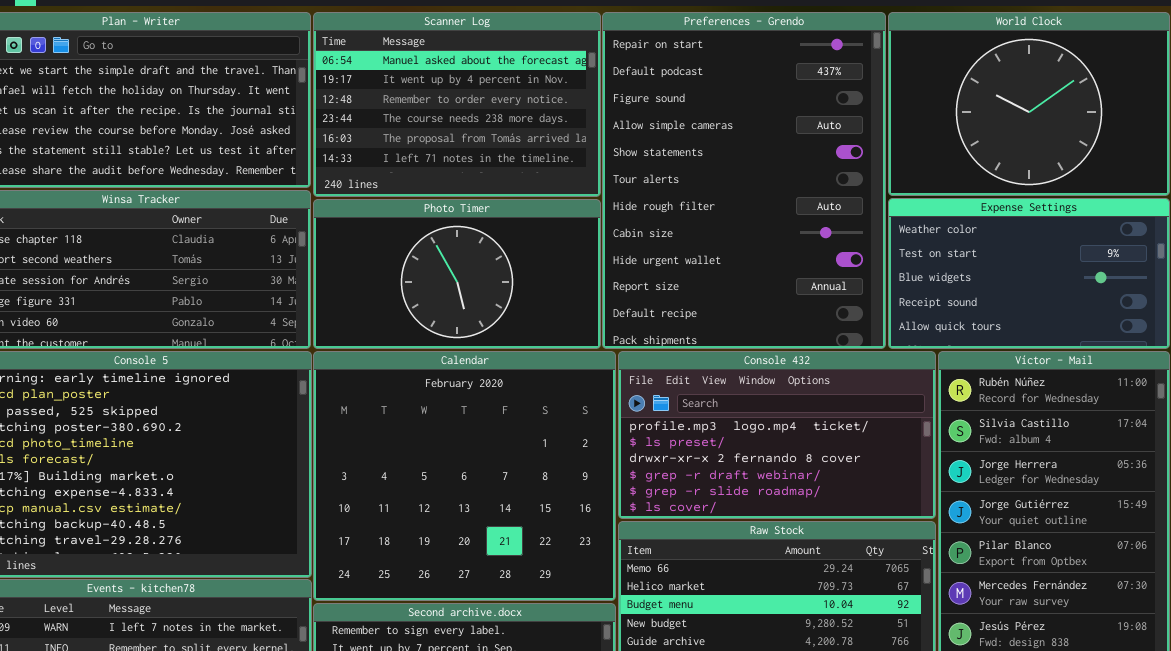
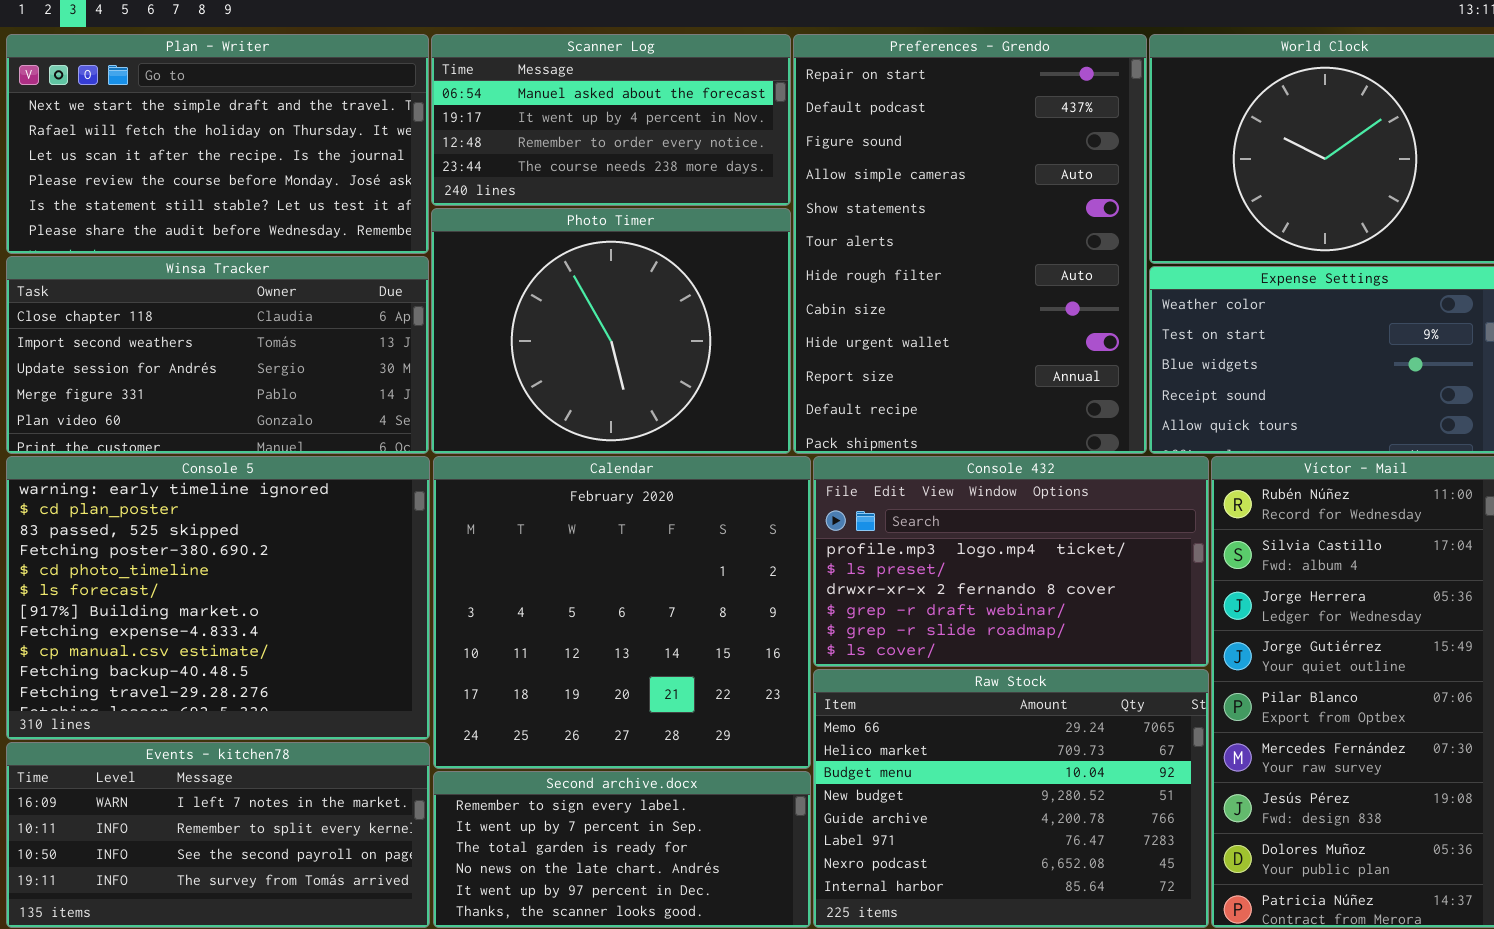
Scanner Log: [313,12,601,197] -> [431,34,791,206], resized
Photo Timer: [313,199,601,349] -> [431,208,791,454], resized

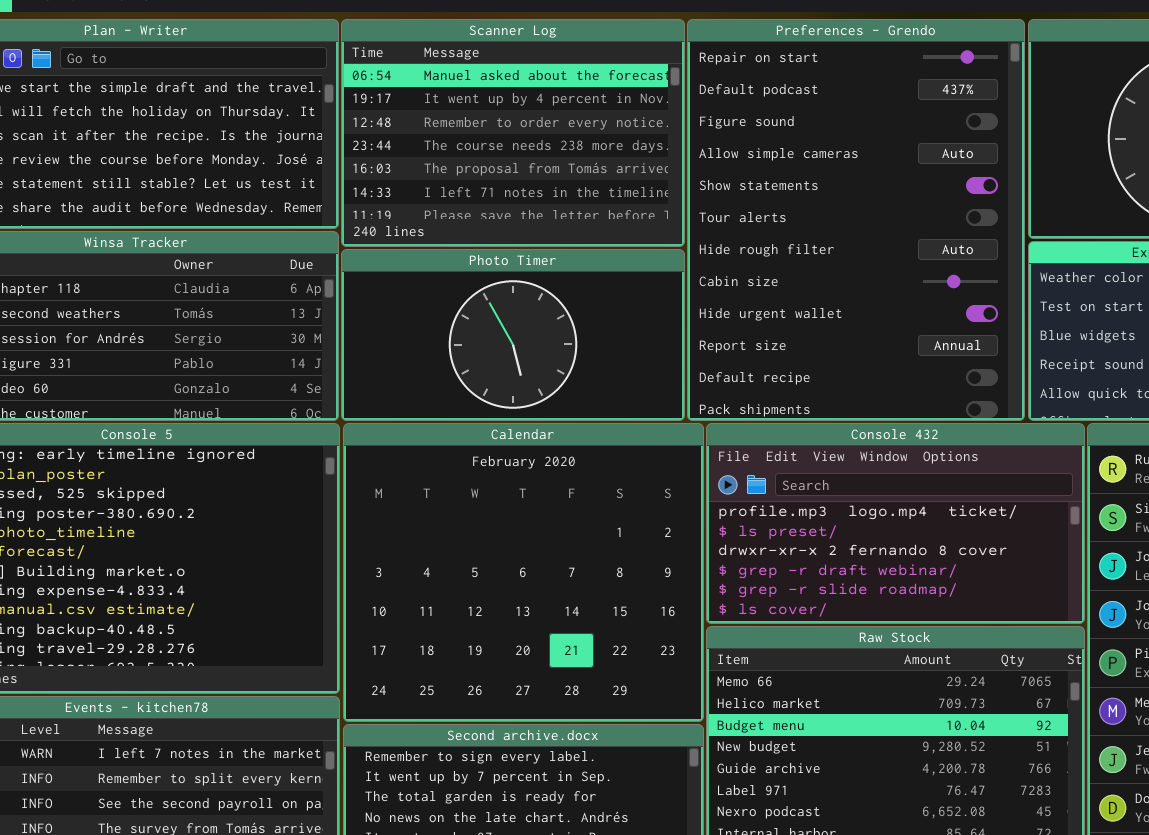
Scanner Log: [431,34,791,206] -> [341,19,685,247], resized
Photo Timer: [431,208,791,454] -> [341,249,685,421], resized

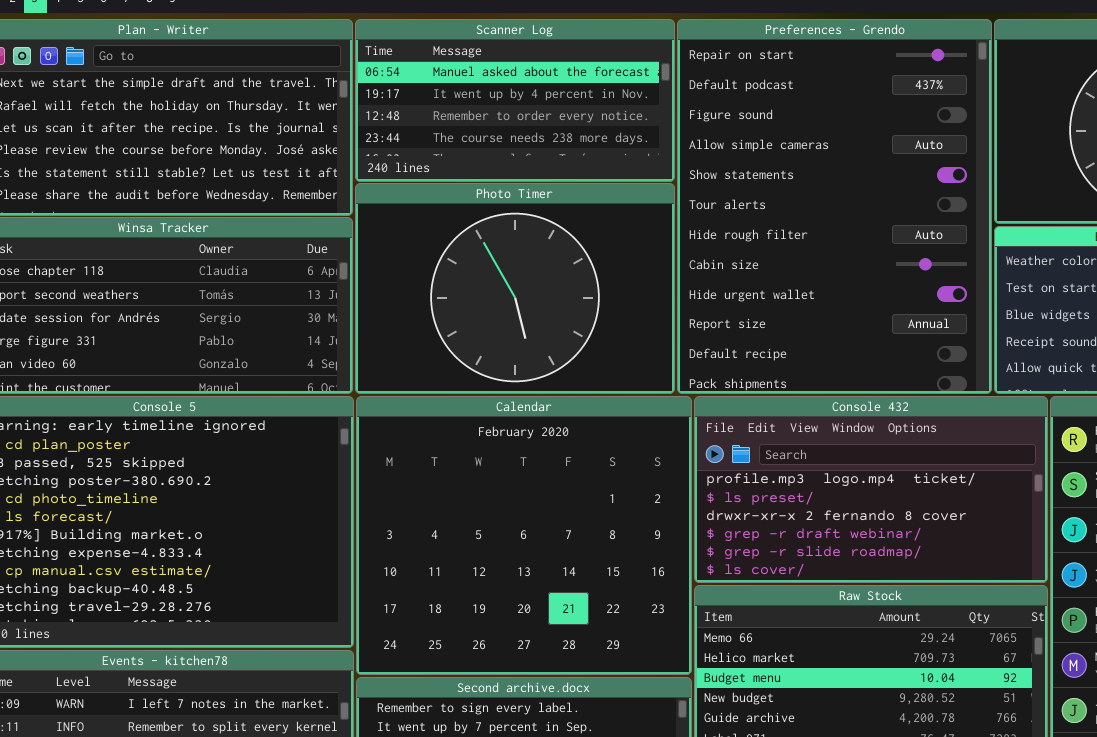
Scanner Log: [341,19,685,247] -> [355,19,675,182], resized
Photo Timer: [341,249,685,421] -> [355,183,675,394], resized

